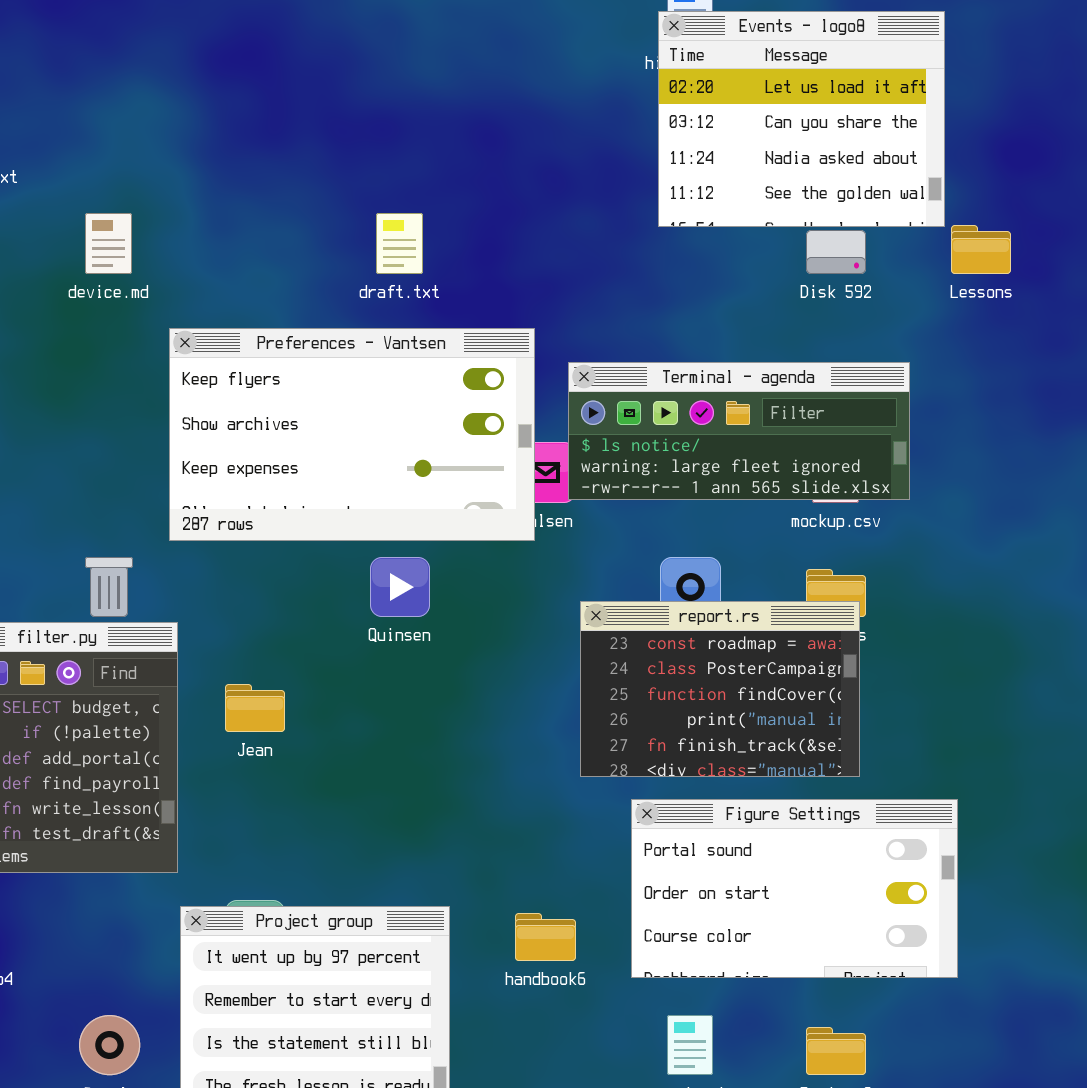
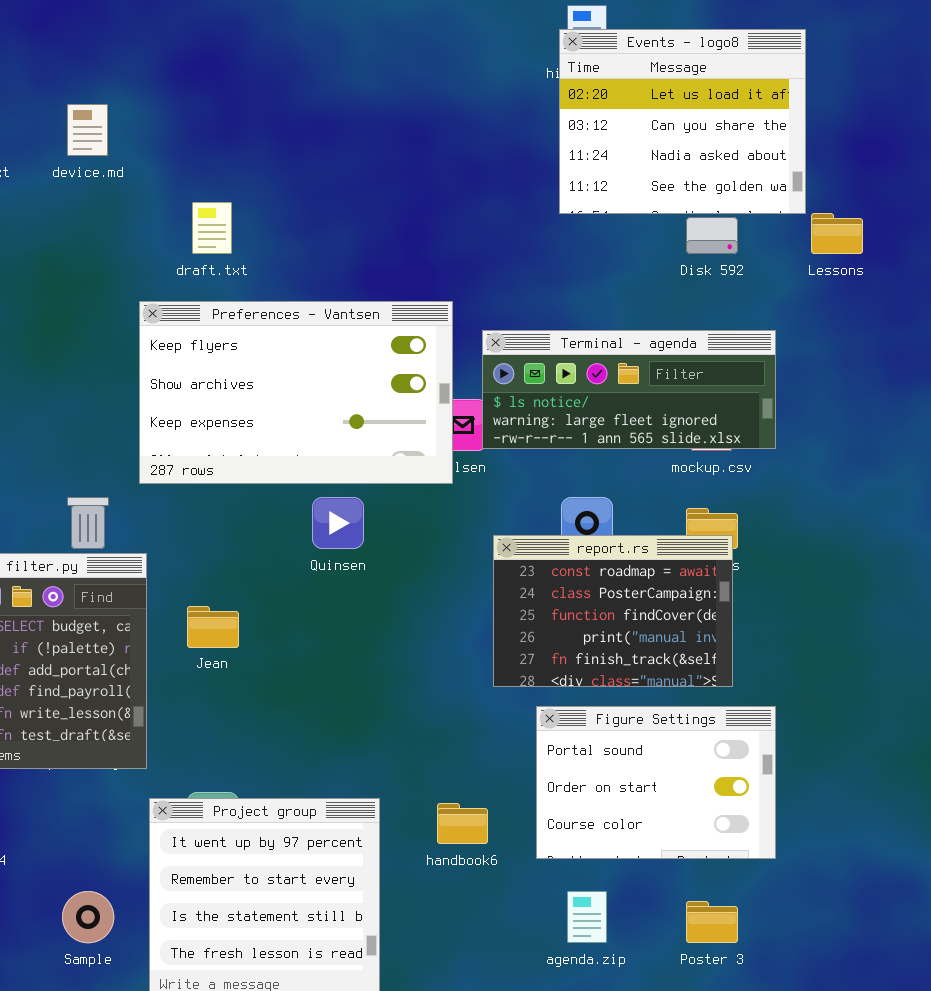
device.md: [85,213,132,274] -> [67,104,108,156], moved
draft.txt: [376,213,423,274] -> [192,202,232,254], moved
Figure Settings: [631,799,958,978] -> [536,706,776,859], resized

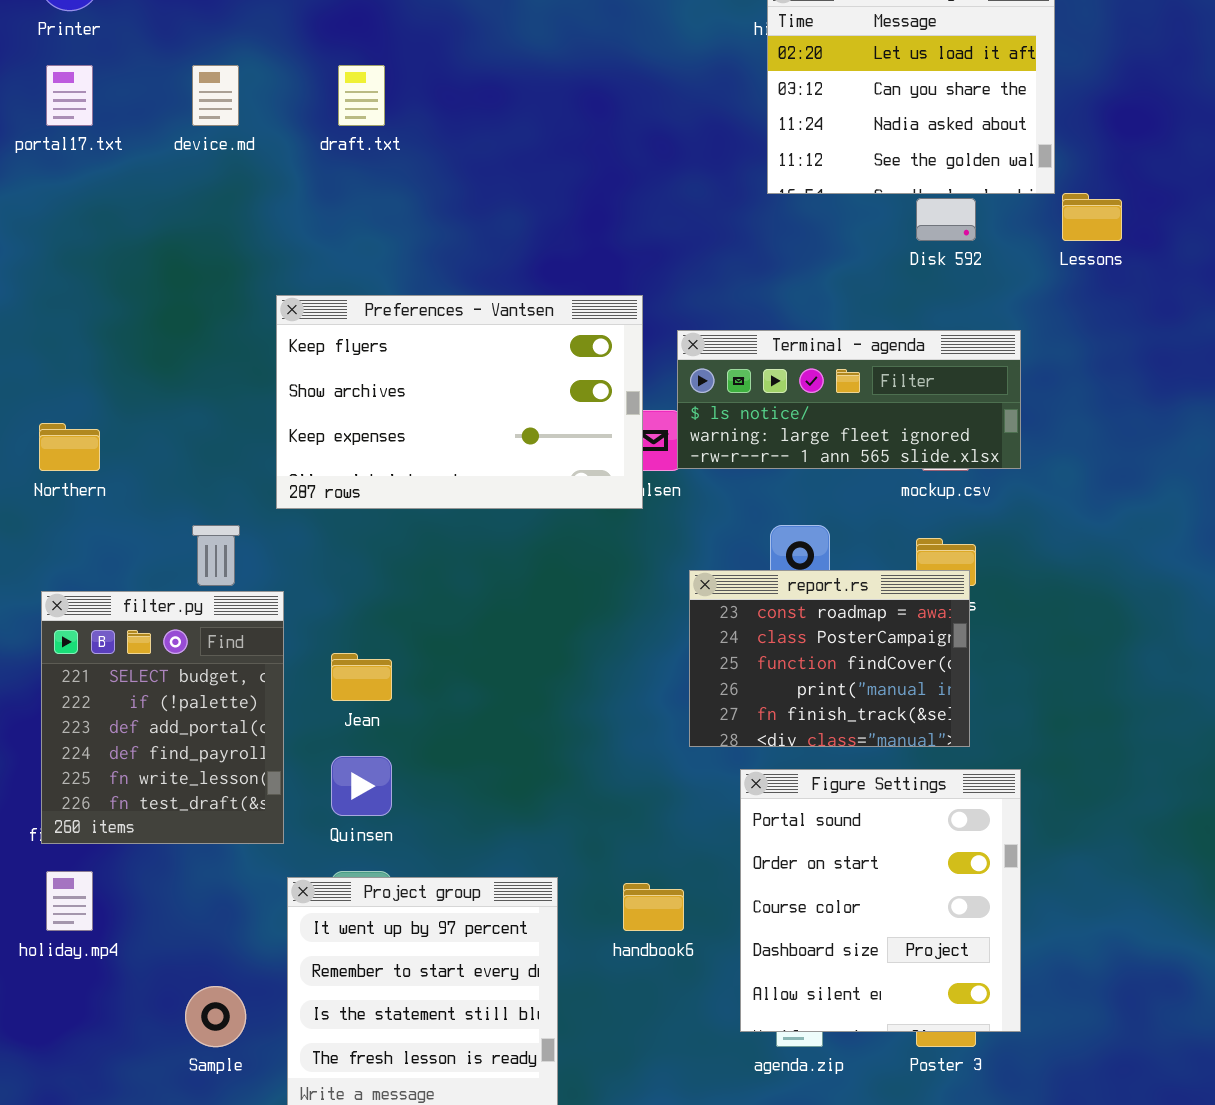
draft.txt: [192,202,232,254] -> [338,65,385,126], moved
Quinsen: [312,497,364,549] -> [331,756,392,816], moved
Figure Settings: [536,706,776,859] -> [740,769,1021,1032], resized

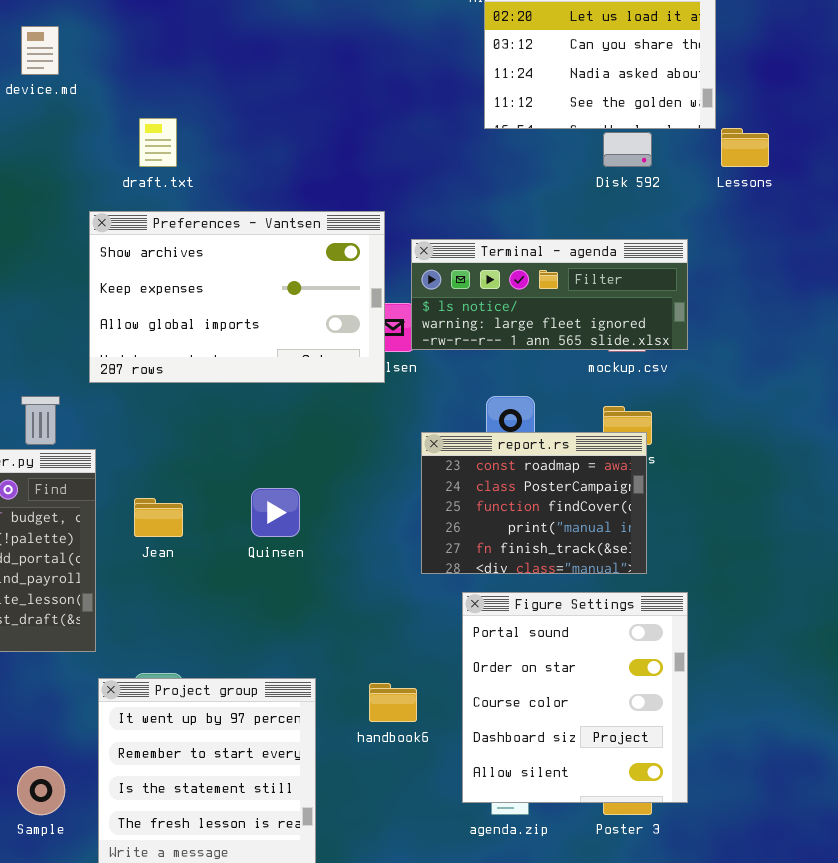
draft.txt: [338,65,385,126] -> [139,118,177,167], moved
Preferences - Vantsen: [276,295,643,509] -> [89,211,385,383], scrolled down 1 row
Quinsen: [331,756,392,816] -> [251,488,300,537], moved

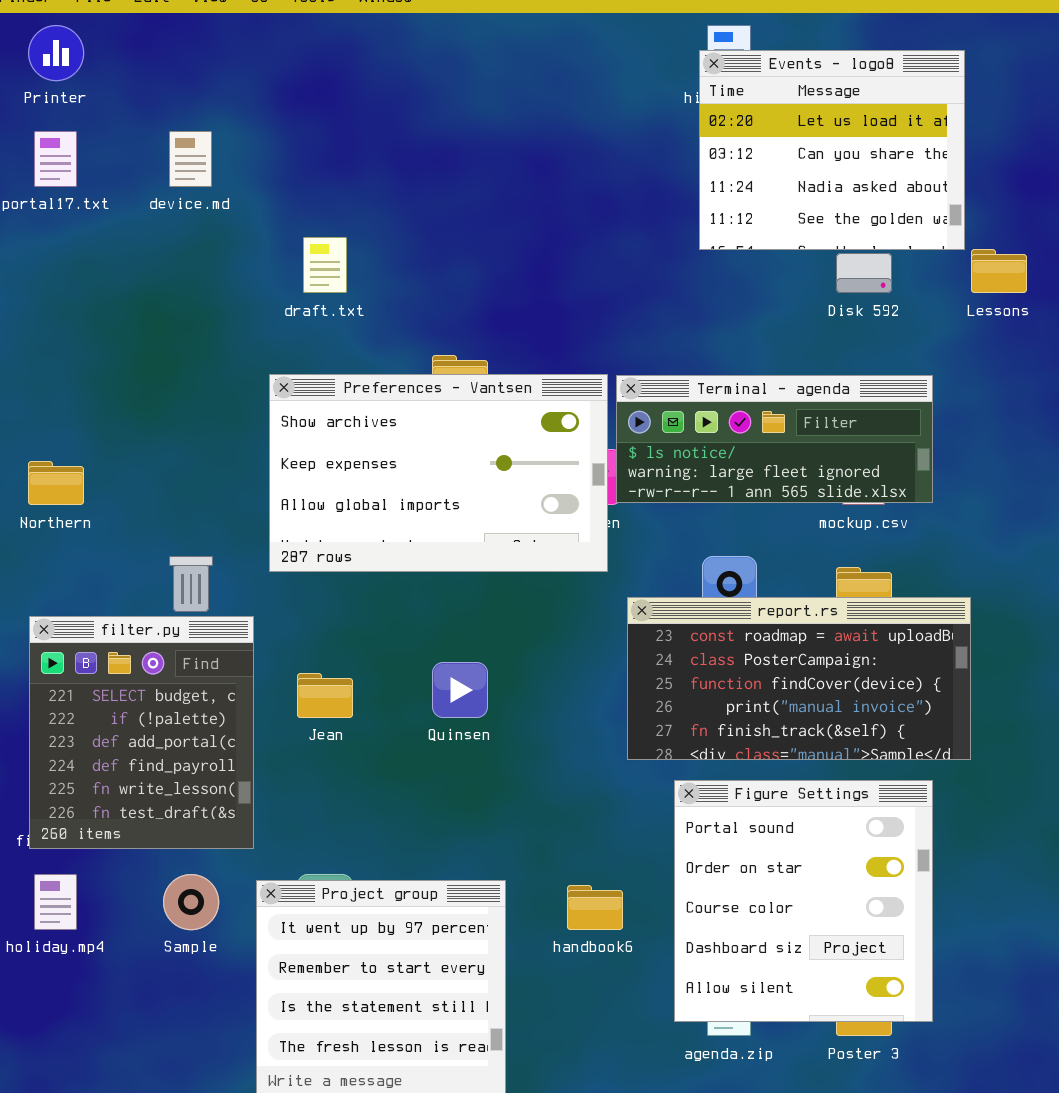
Preferences - Vantsen: [89,211,385,383] -> [269,374,608,572], moved
report.rs: [421,432,647,574] -> [627,597,971,760], resized
Sample: [17,766,65,815] -> [163,874,219,930], moved

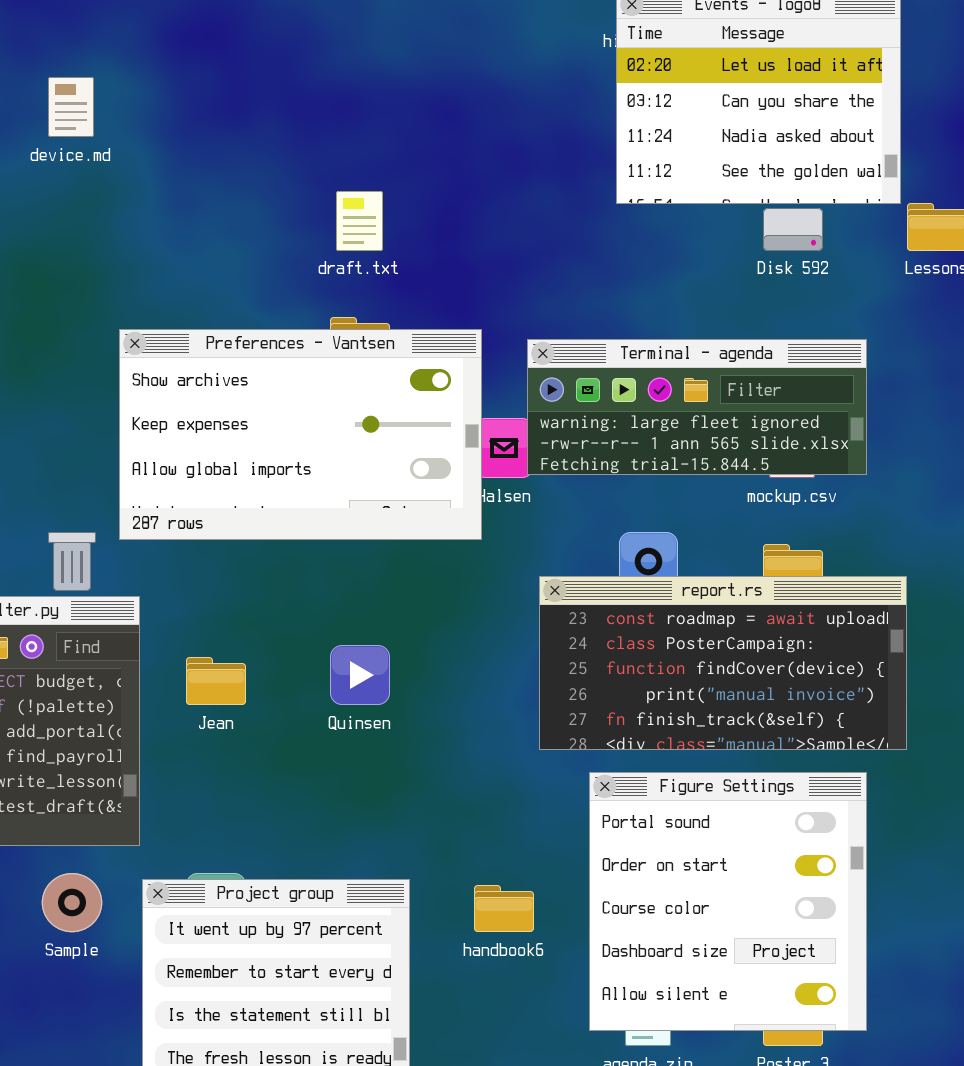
draft.txt: [303,237,347,293] -> [336,191,383,251], moved
Preferences - Vantsen: [269,374,608,572] -> [119,329,482,540], moved
Terminal - agenda: [616,375,933,503] -> [527,339,867,475], scrolled down 1 row

